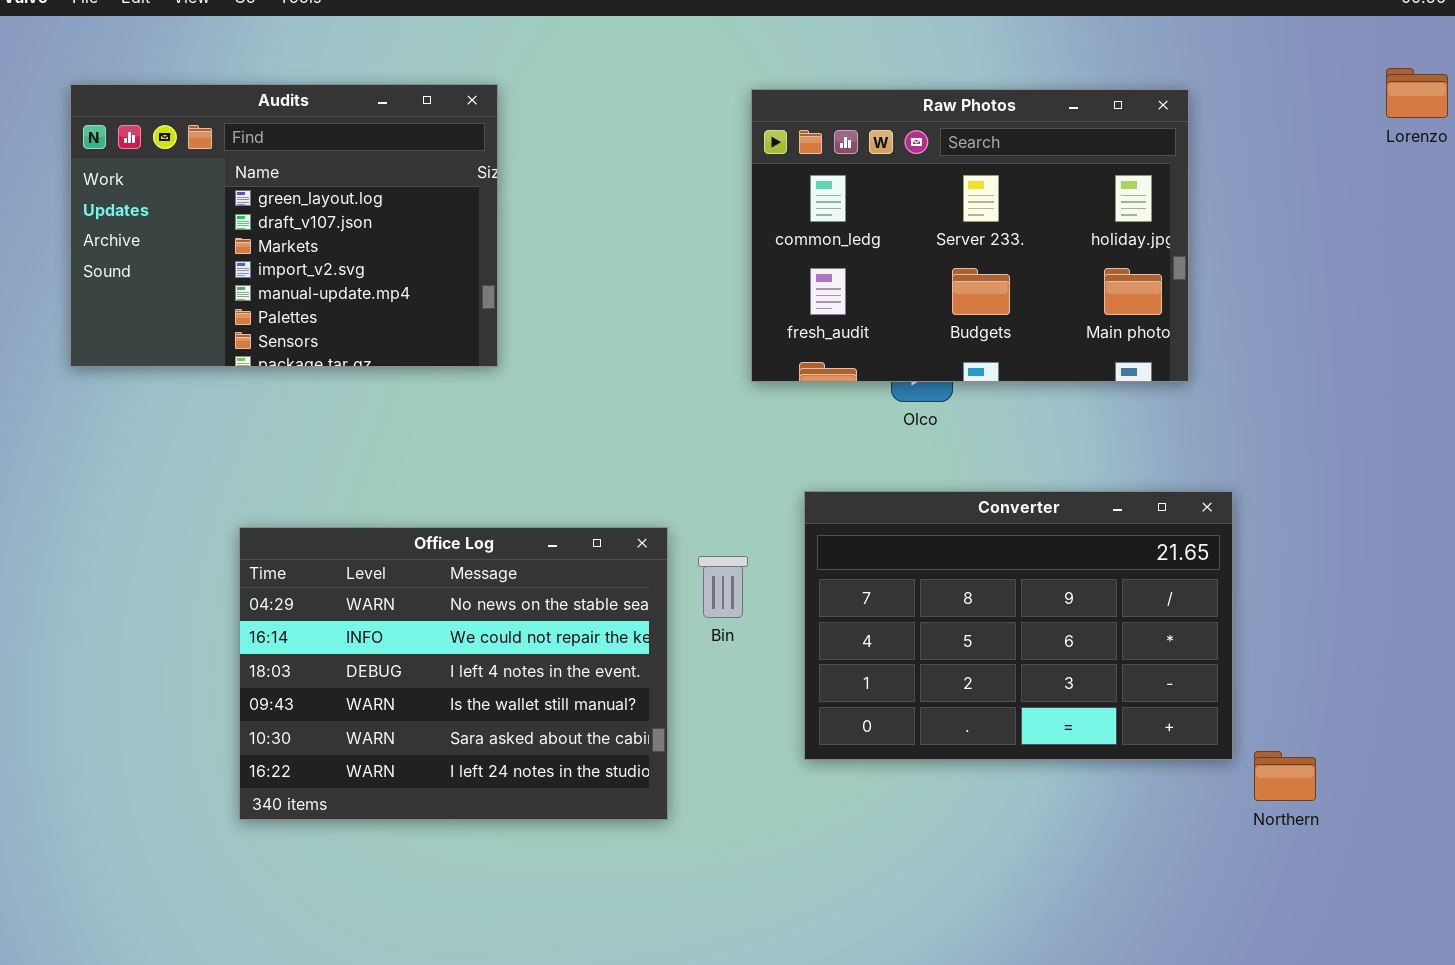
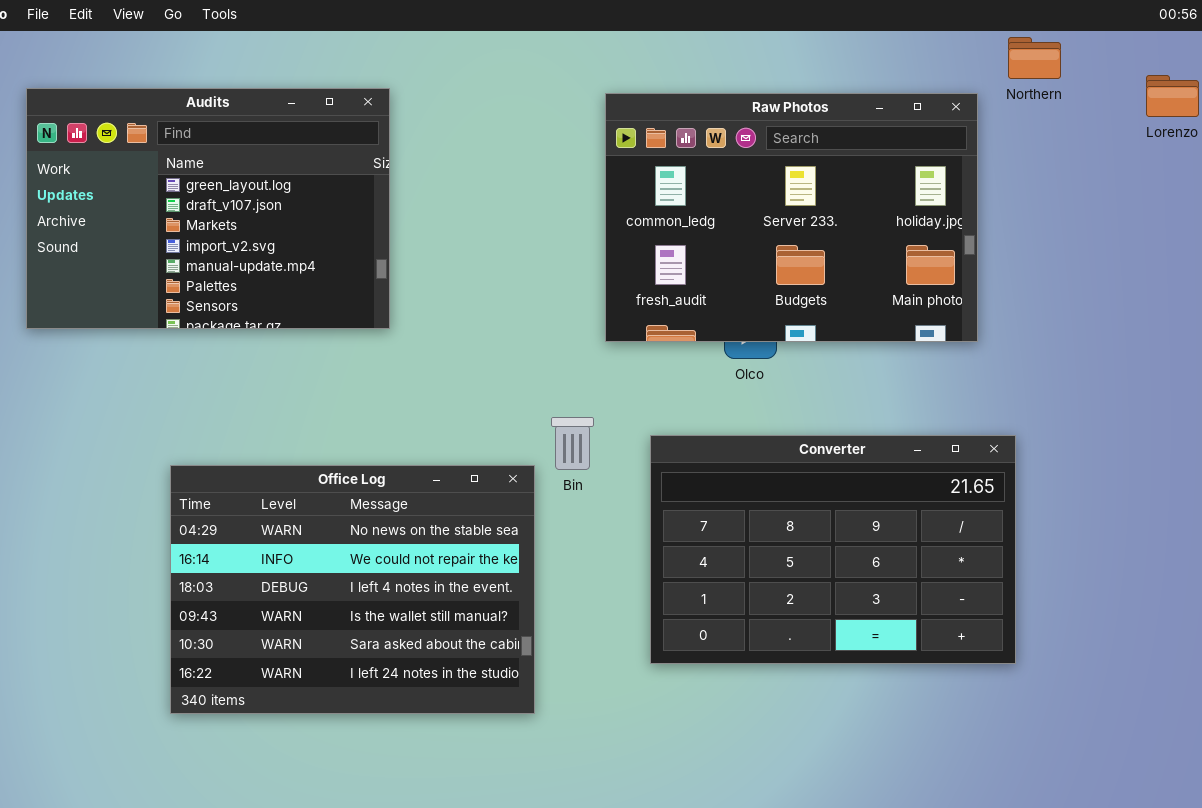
Bin: [698,556,748,618] -> [551,417,594,470], moved
Northern: [1254,751,1316,801] -> [1008,37,1061,79], moved

